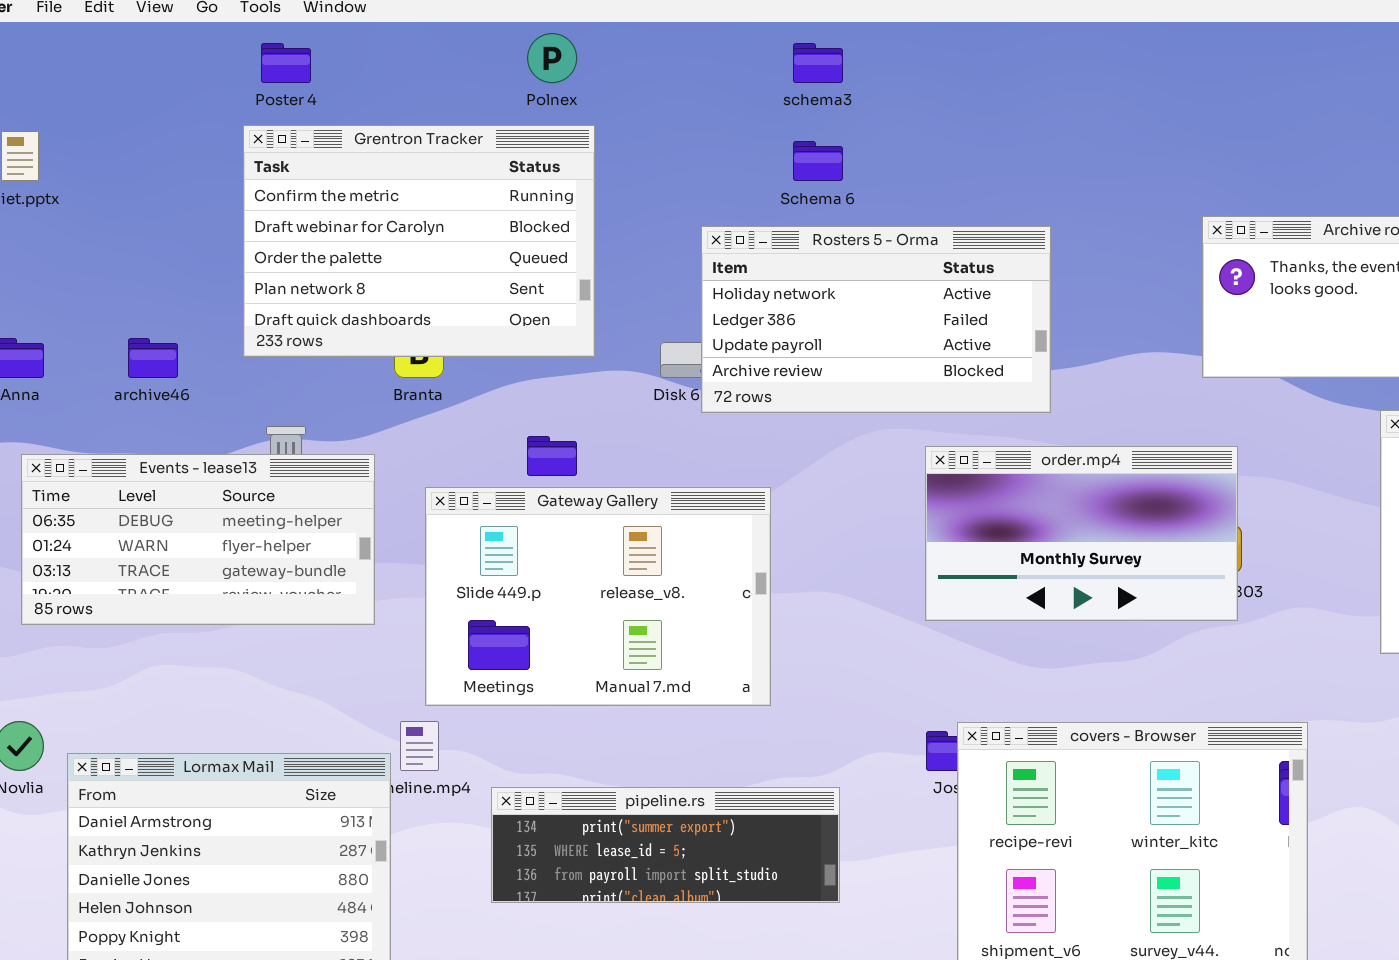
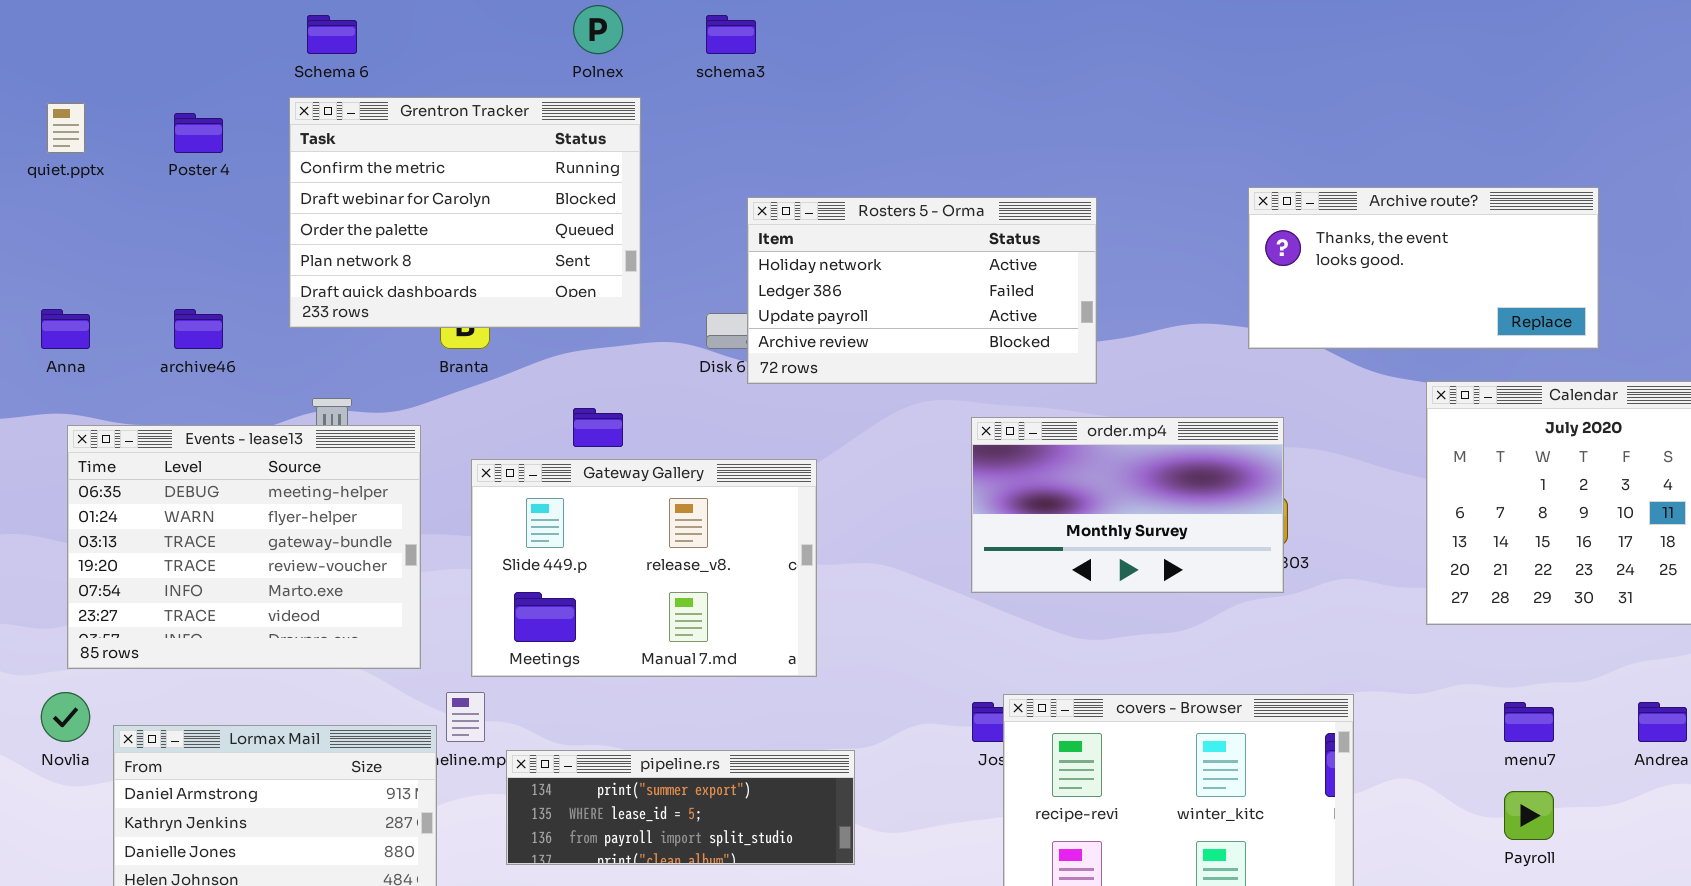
Poster 4: [261,43,311,83] -> [174,113,223,153], moved
schema3: [793,43,843,83] -> [706,15,756,54], moved
Schema 6: [793,141,843,181] -> [307,15,357,54], moved
Events - lease13: [21,454,375,625] -> [67,425,421,669], resized
pipeline.rs: [491,787,840,903] -> [506,750,855,865], moved

